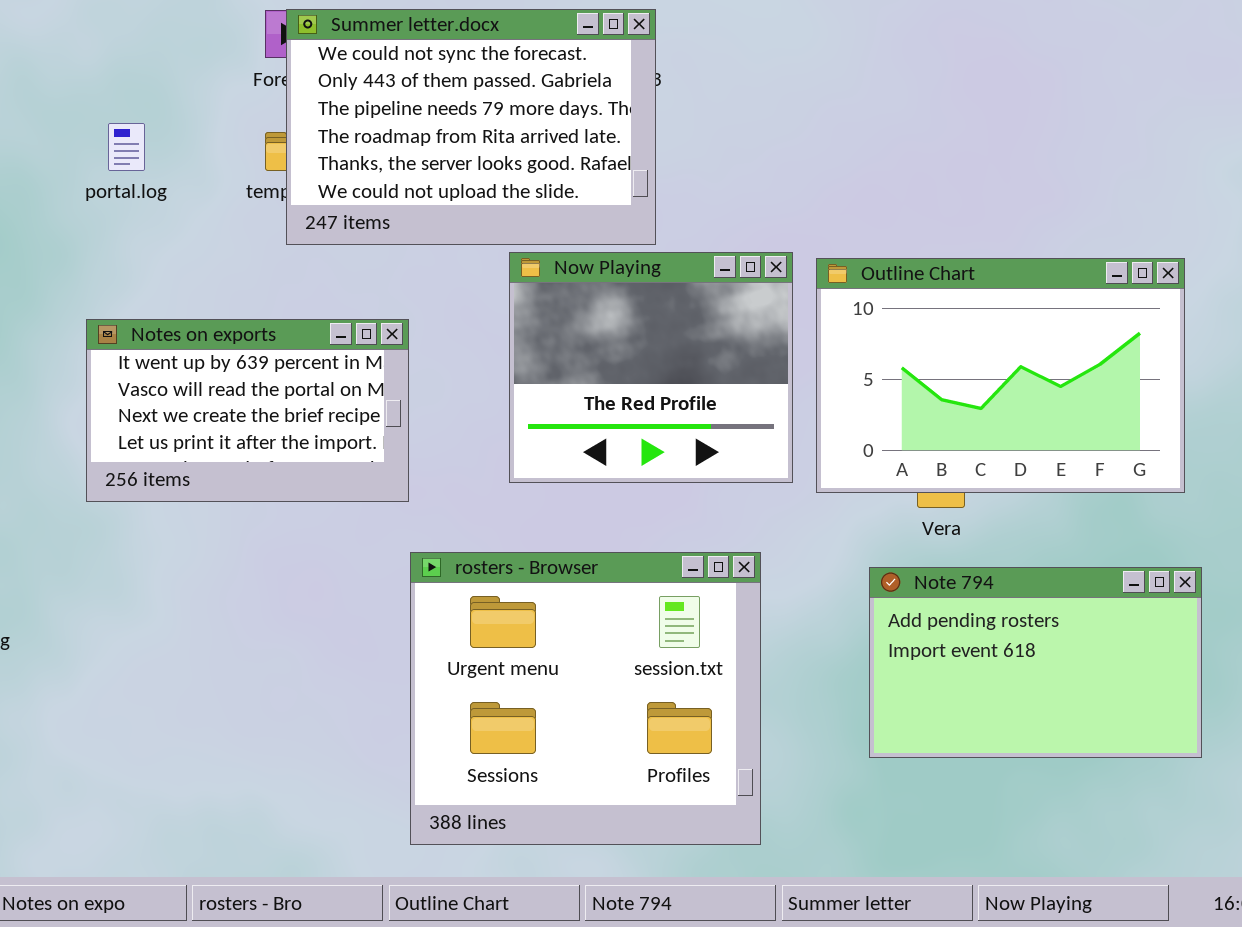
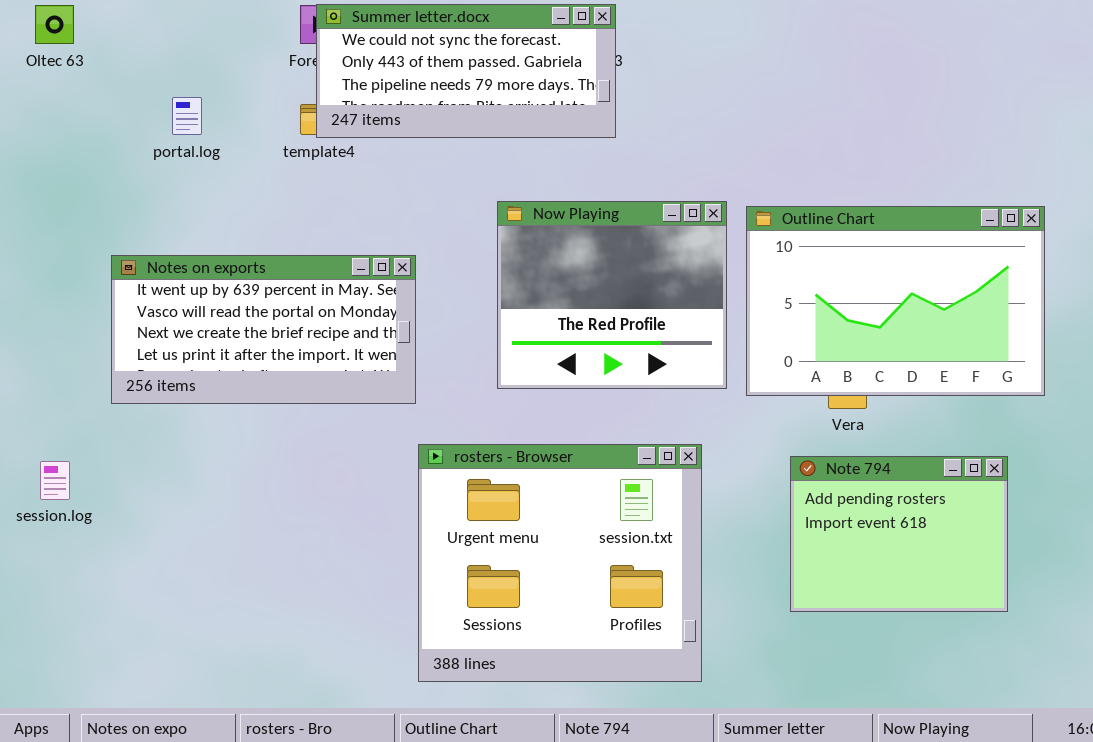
Summer letter.docx: [286,9,656,245] -> [316,4,616,138], resized
Notes on exports: [86,319,409,502] -> [111,255,416,404], resized
Note 794: [869,567,1202,758] -> [790,456,1008,612], resized

